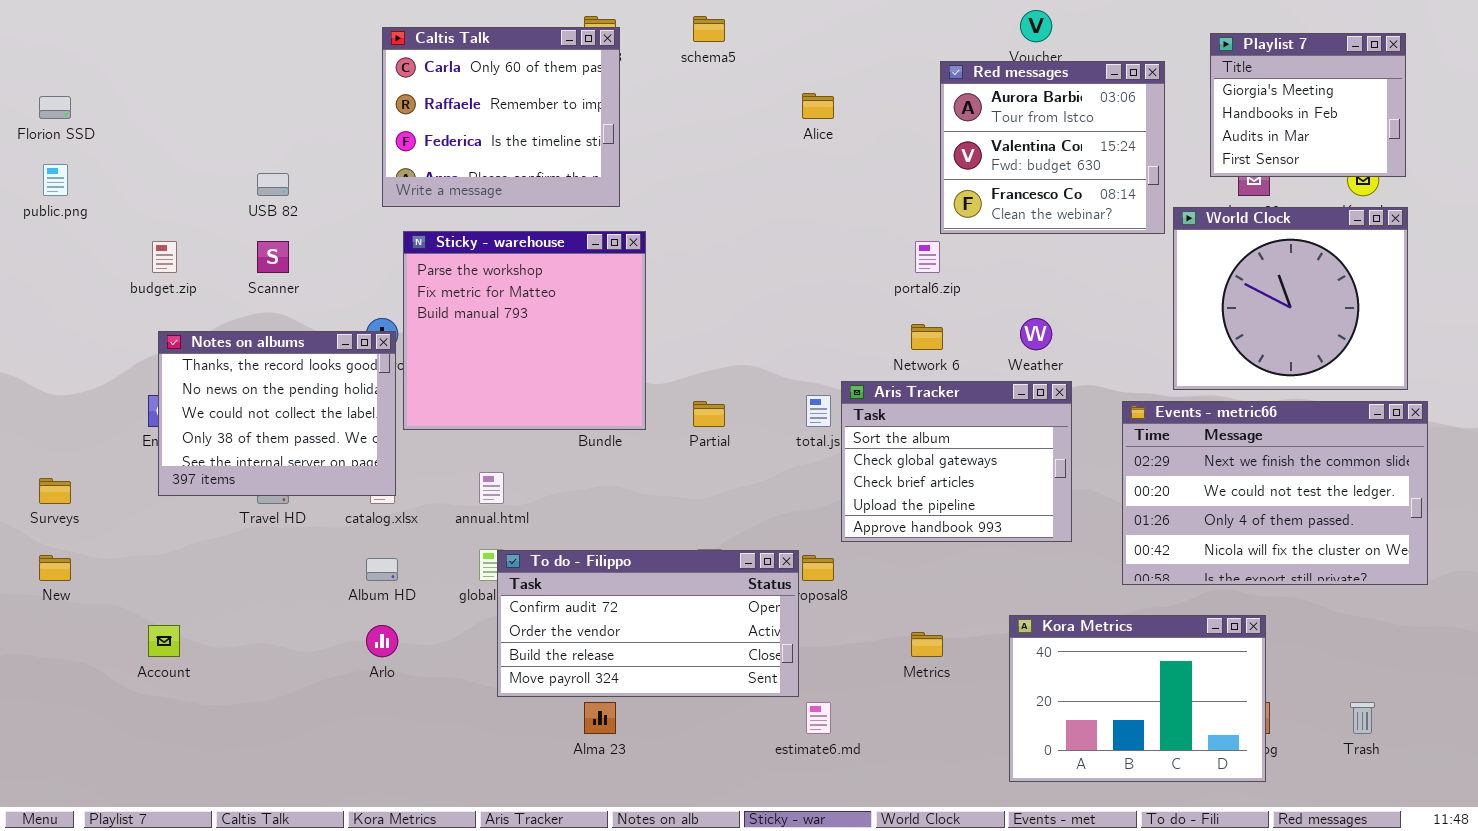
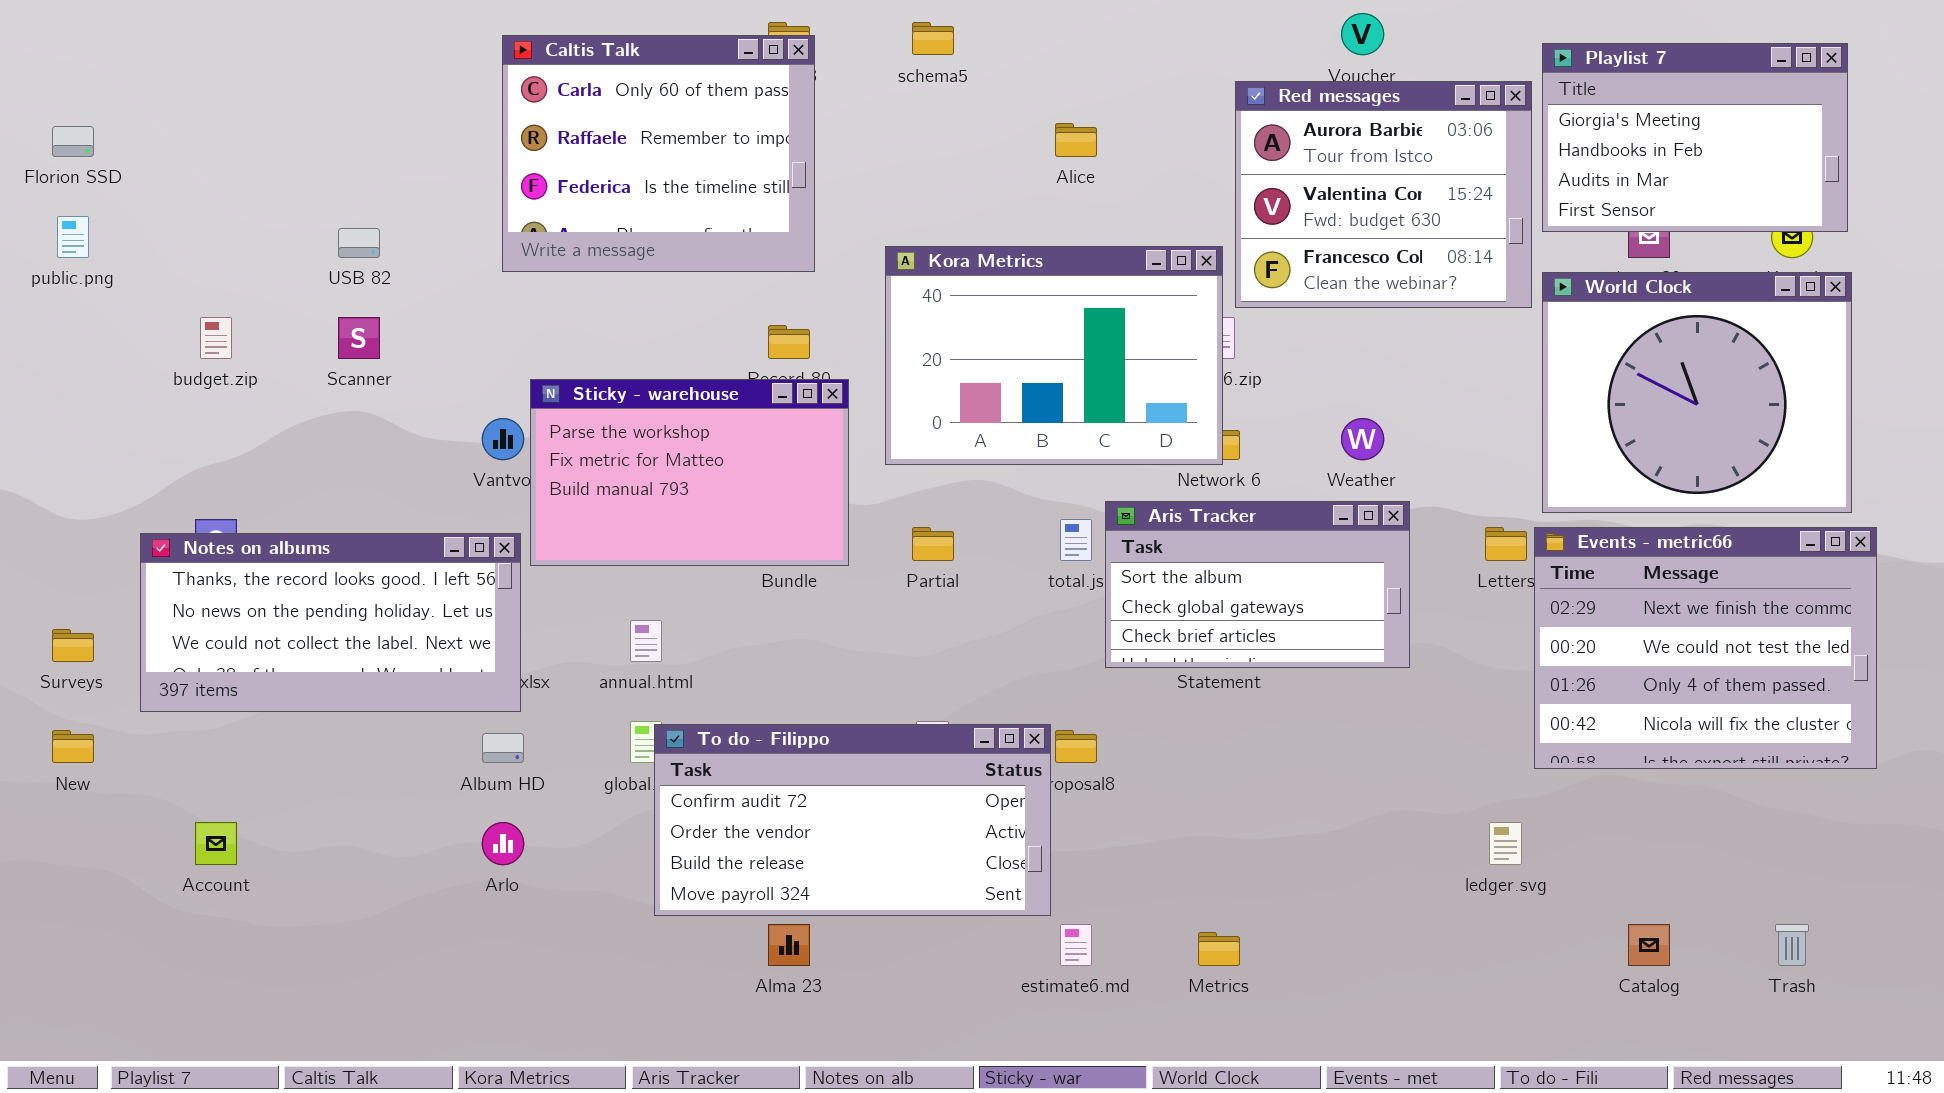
Playlist 7: [1210,33,1406,177] -> [1542,43,1848,232], resized
Sticky - warehouse: [403,231,646,430] -> [530,379,849,566], resized
Notes on albums: [158,331,396,496] -> [140,533,521,712], moved, resized
Aris Tracker: [841,381,1072,542] -> [1105,501,1410,668], resized
Events - metric66: [1122,401,1428,585] -> [1534,527,1877,769], resized
Kora Metrics: [1009,615,1266,782] -> [885,246,1223,465], moved
Metrics: [911,632,943,657] -> [1198,932,1240,966], moved

